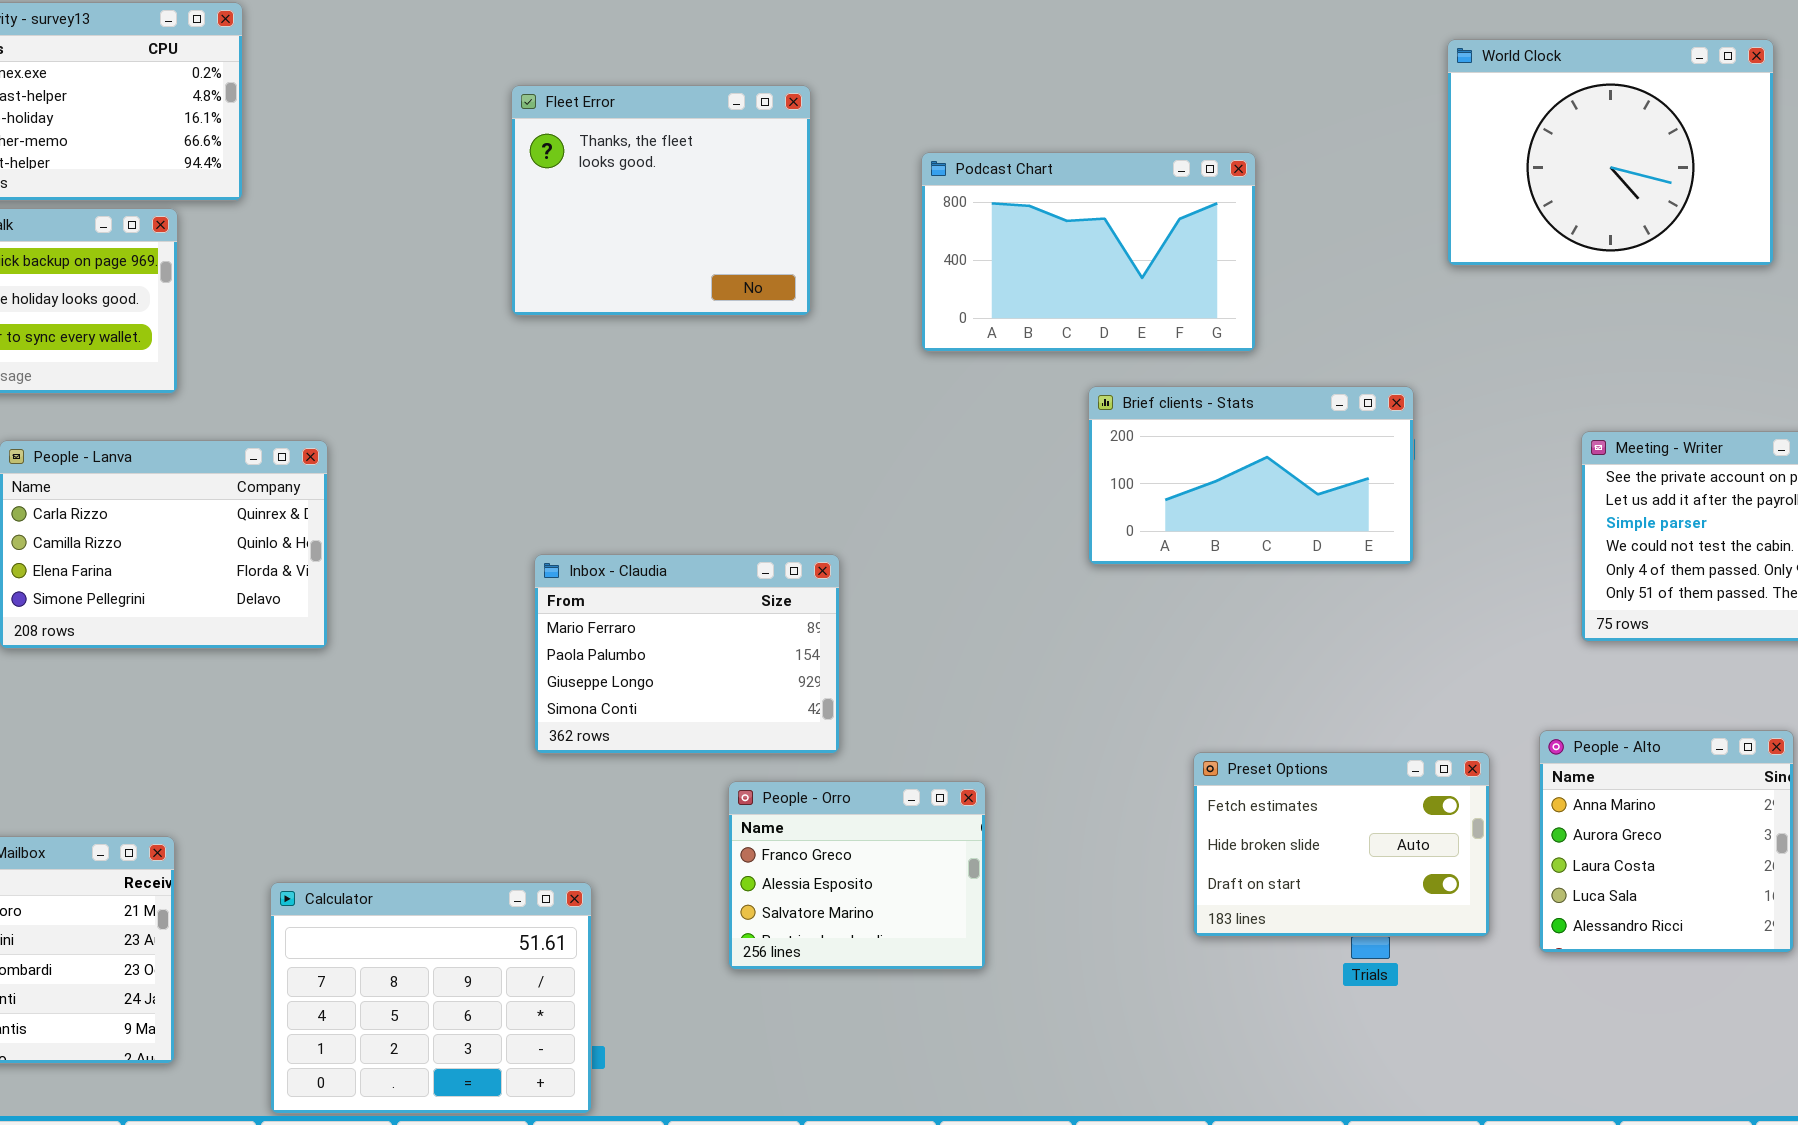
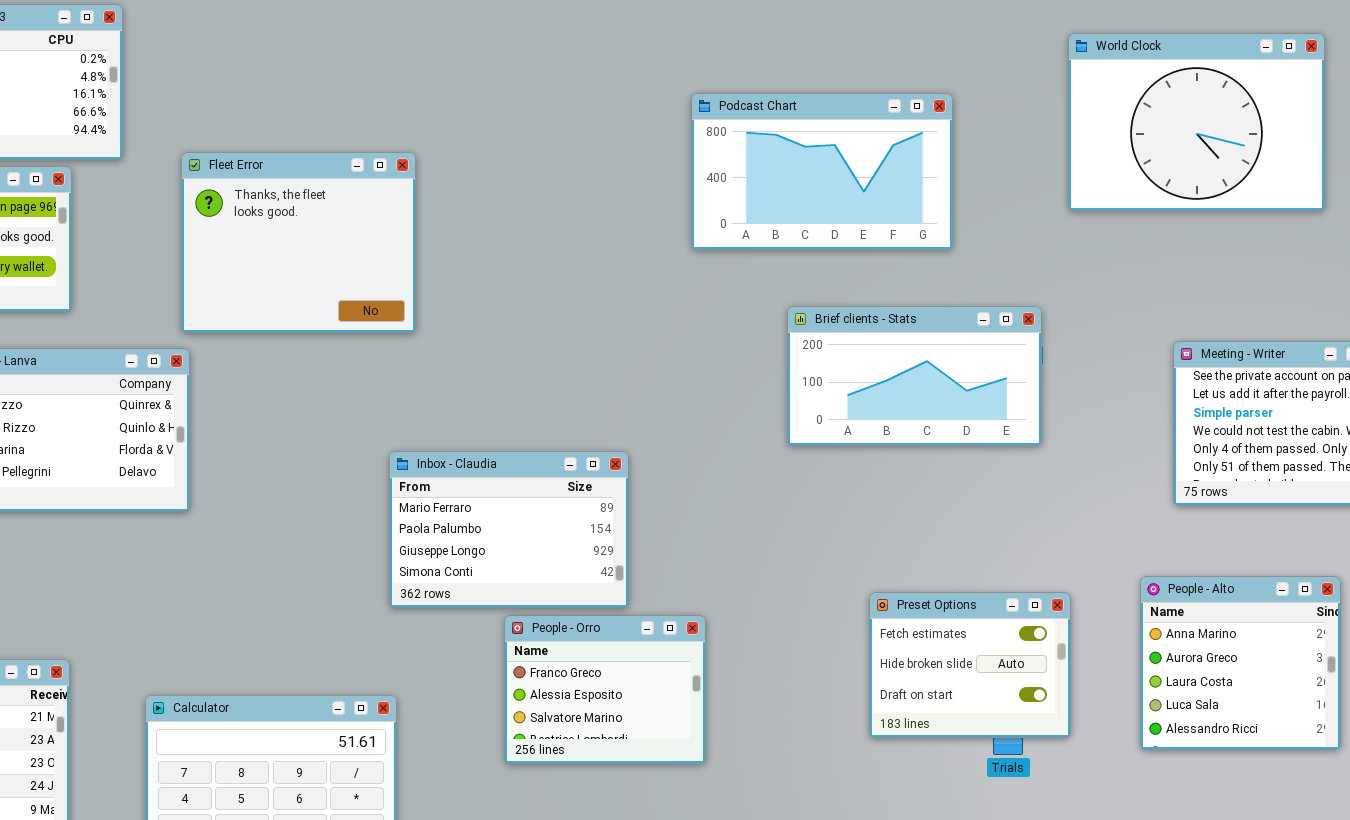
Fleet Error: [511,85,811,316] -> [181,152,416,333], moved
Podcast Chart: [921,152,1256,352] -> [691,93,953,250], moved
Inbox - Claudia: [534,554,840,754] -> [389,451,629,608], moved
Preset Options: [1193,752,1490,937] -> [869,592,1071,738], resized

